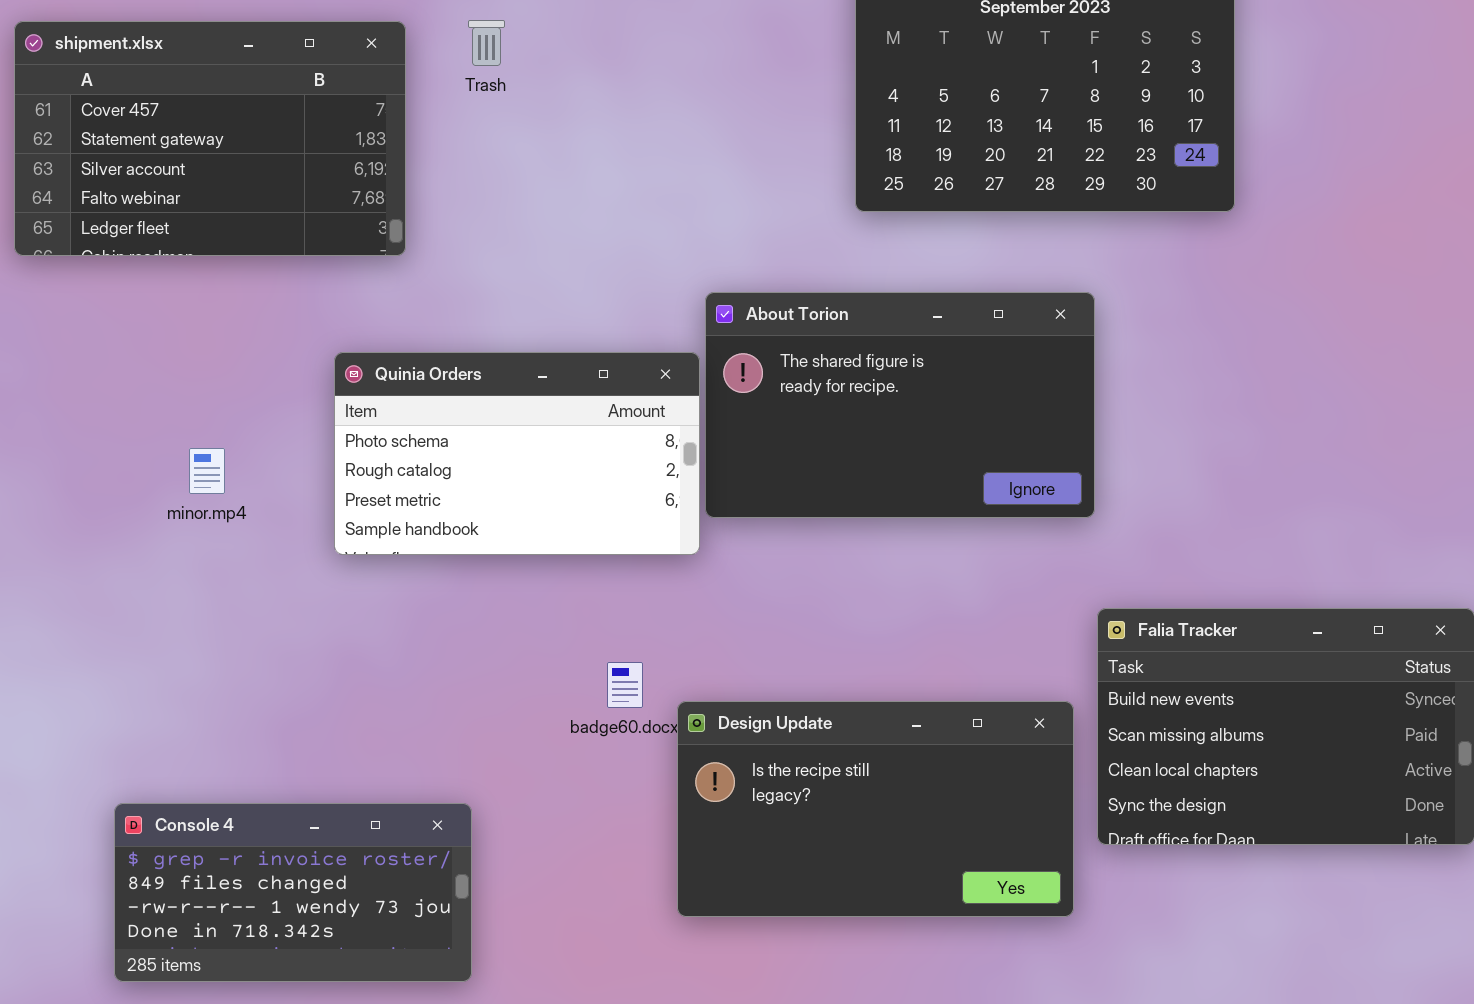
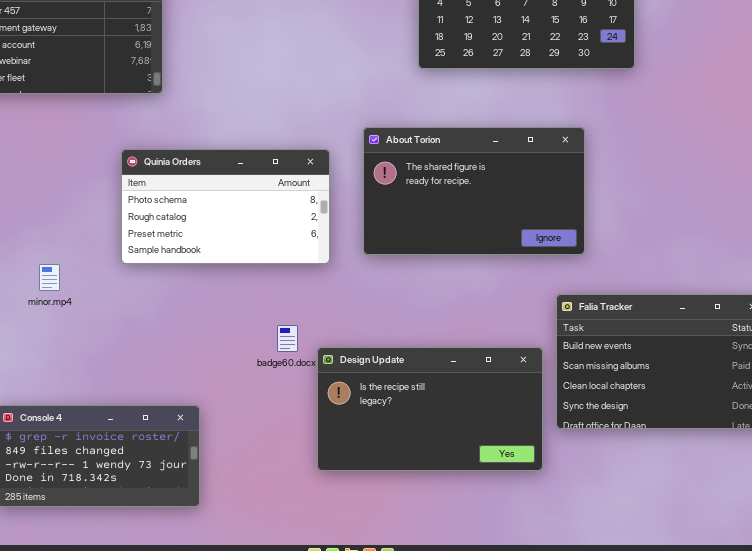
About Torion: [705,292,1095,518] -> [363,127,585,255], moved
minor.mp4: [189,448,225,494] -> [39,264,60,291], moved

